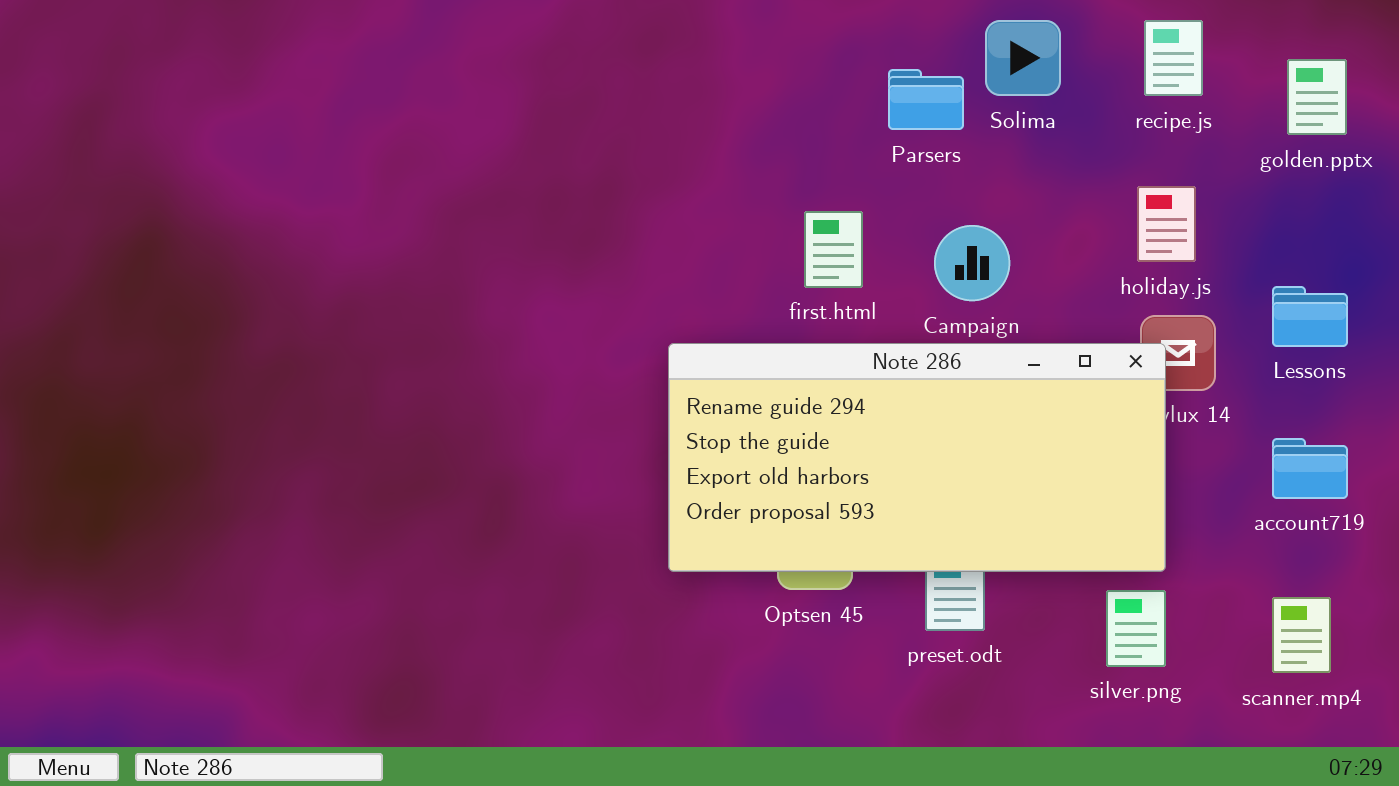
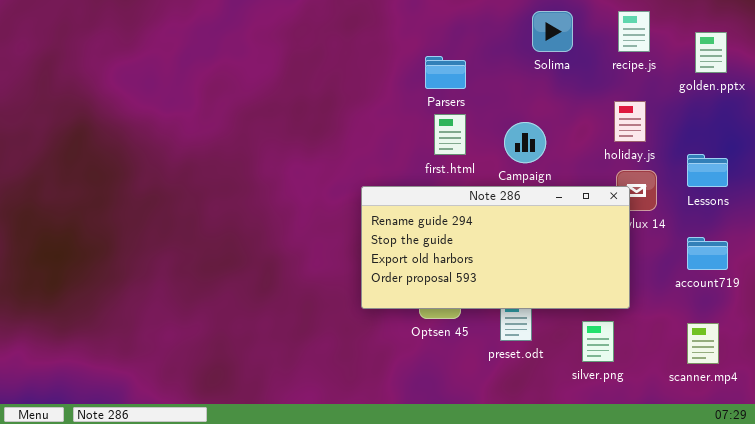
Parsers: [888,69,964,130] -> [425,56,466,89], moved
silver.png: [1106,590,1166,667] -> [582,321,614,362], moved

